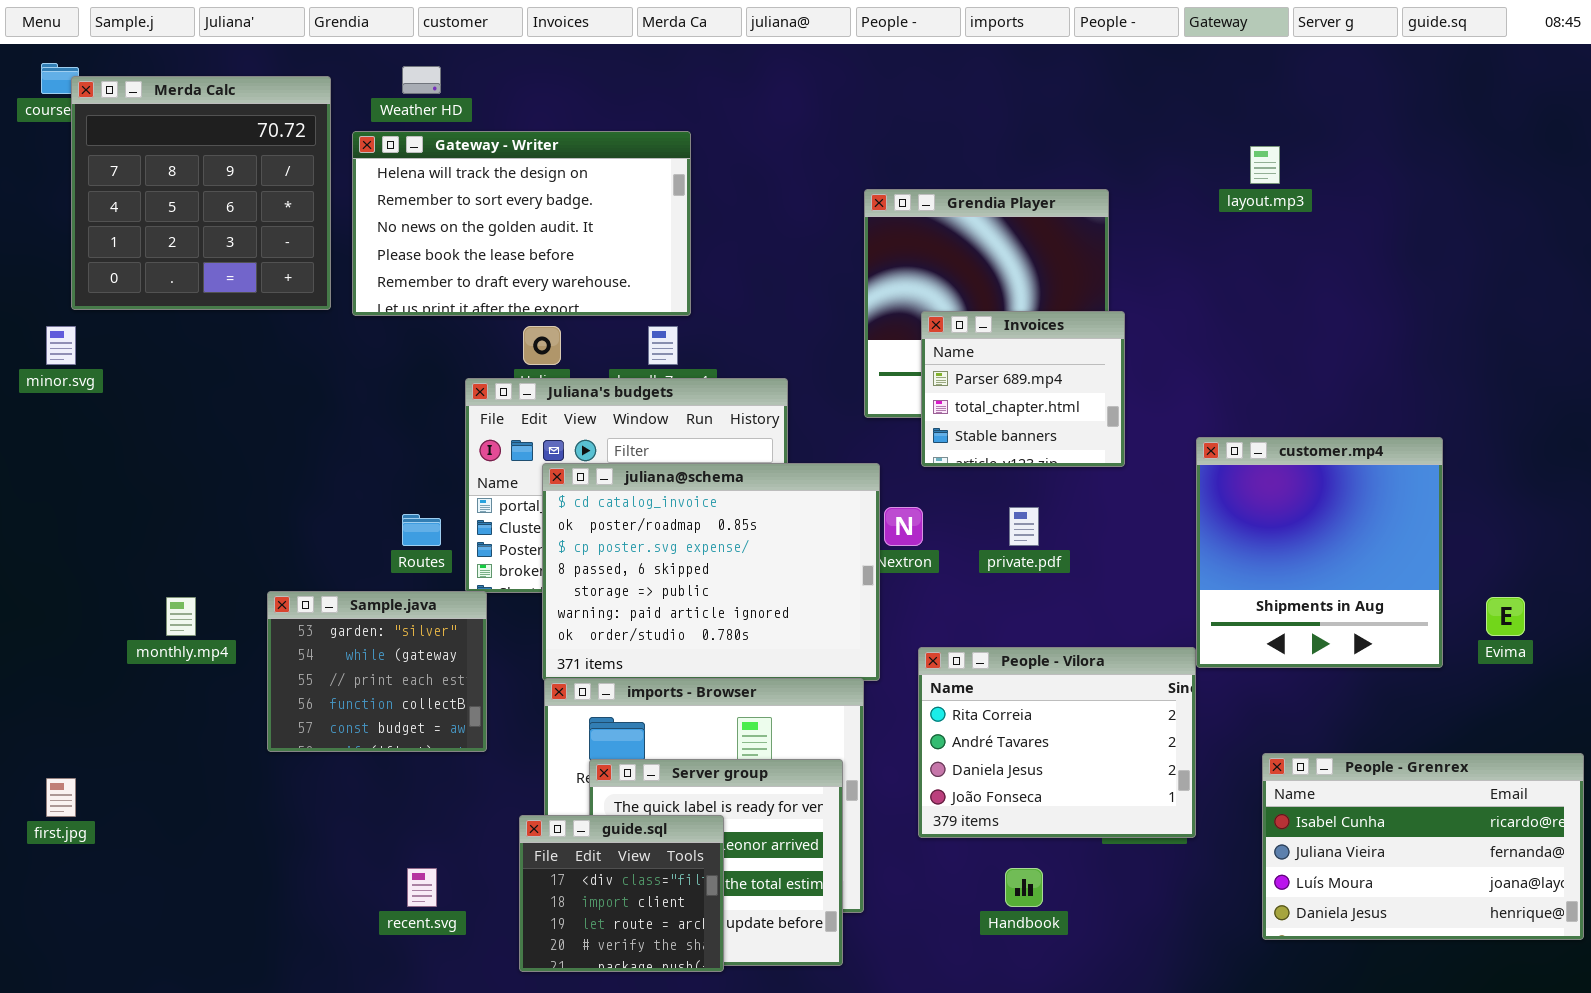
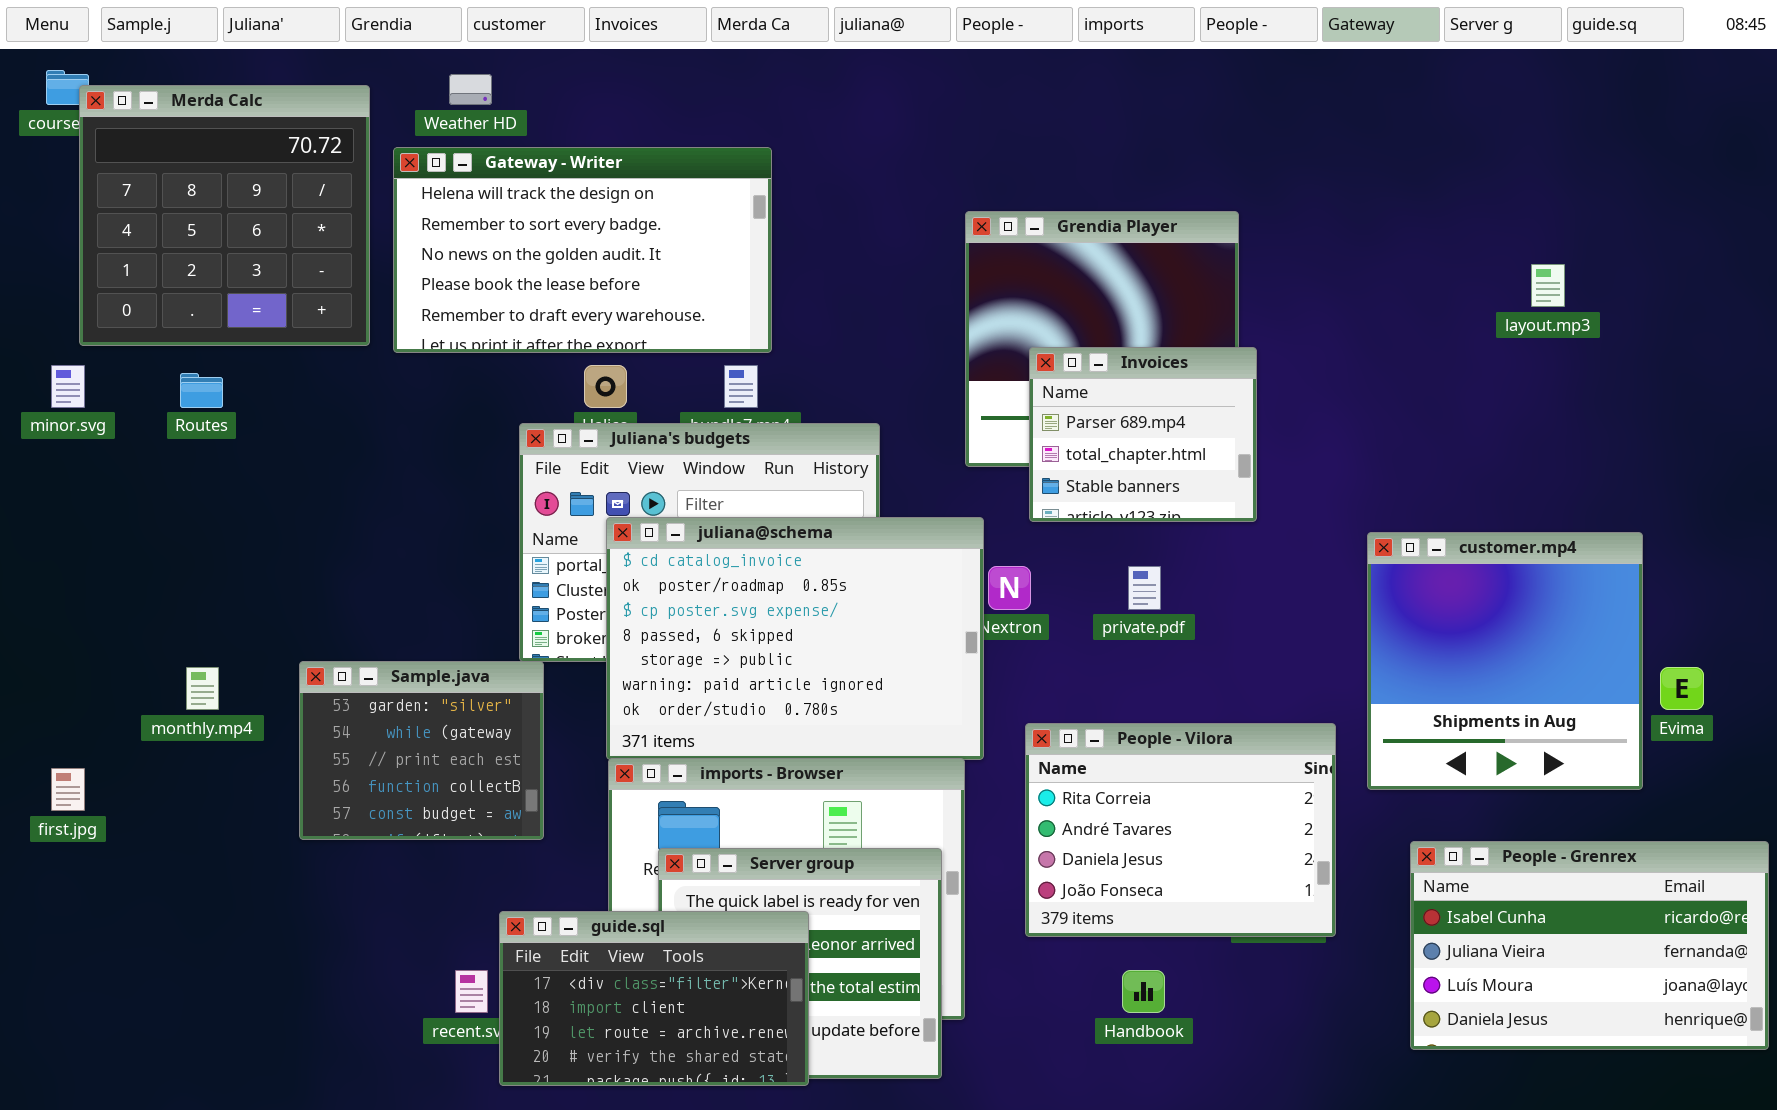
layout.mp3: [1250,146,1280,184] -> [1531,264,1565,307], moved
customer.mp4: [1196,437,1443,668] -> [1367,532,1643,790], moved
Routes: [402,514,441,546] -> [180,373,223,408], moved
first.jpg: [46,778,76,817] -> [51,768,85,811], moved
guide.sql: [519,815,724,972] -> [499,911,809,1086], resized

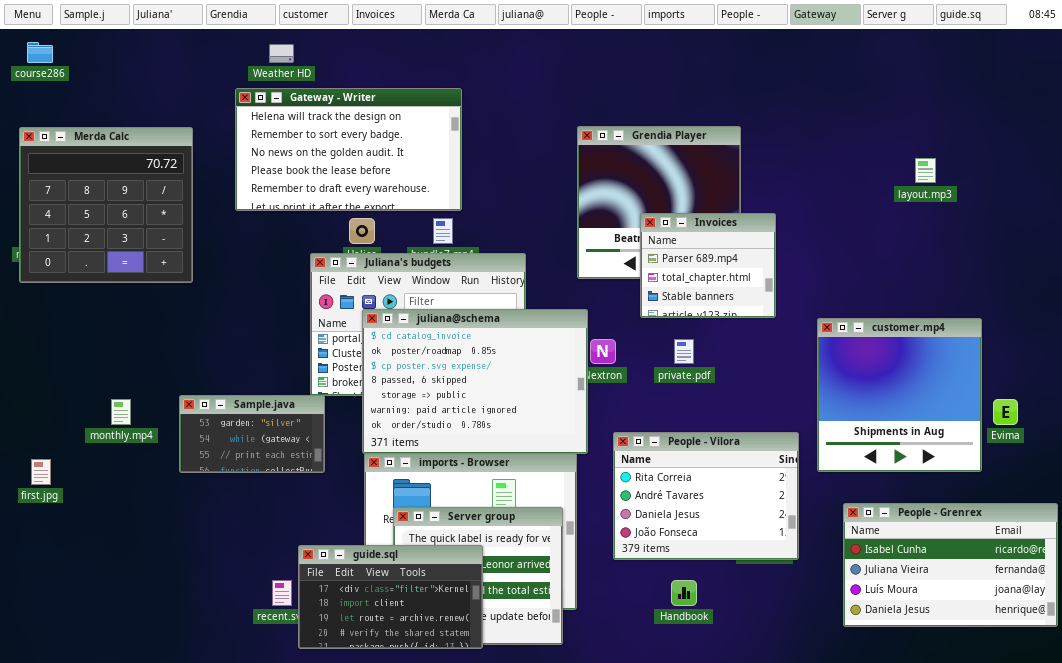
Merda Calc: [79,85,370,346] -> [19,127,193,283], moved
Invoices: [1029,347,1257,522] -> [640,213,776,318], moved
Sample.java: [299,661,544,840] -> [179,395,325,473], resized

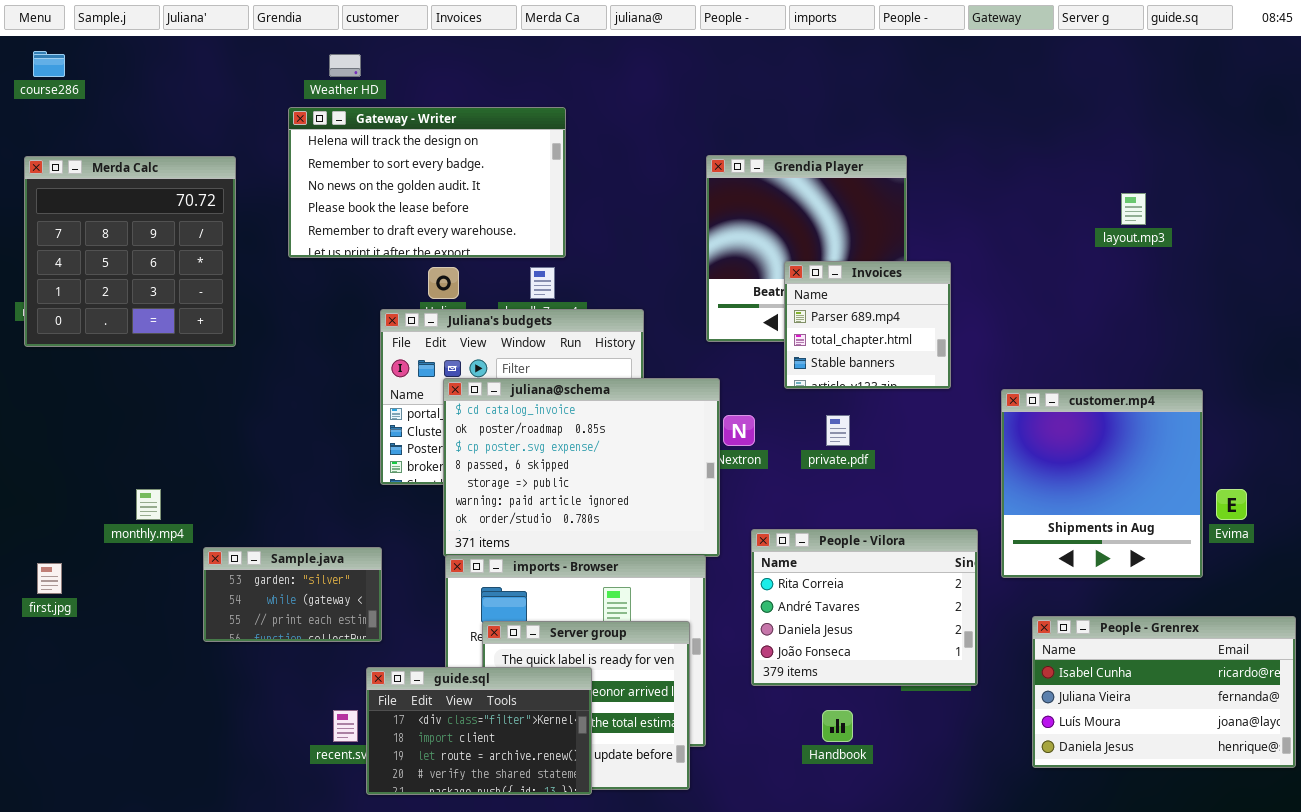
Sample.java: [179,395,325,473] -> [203,547,382,642], moved

